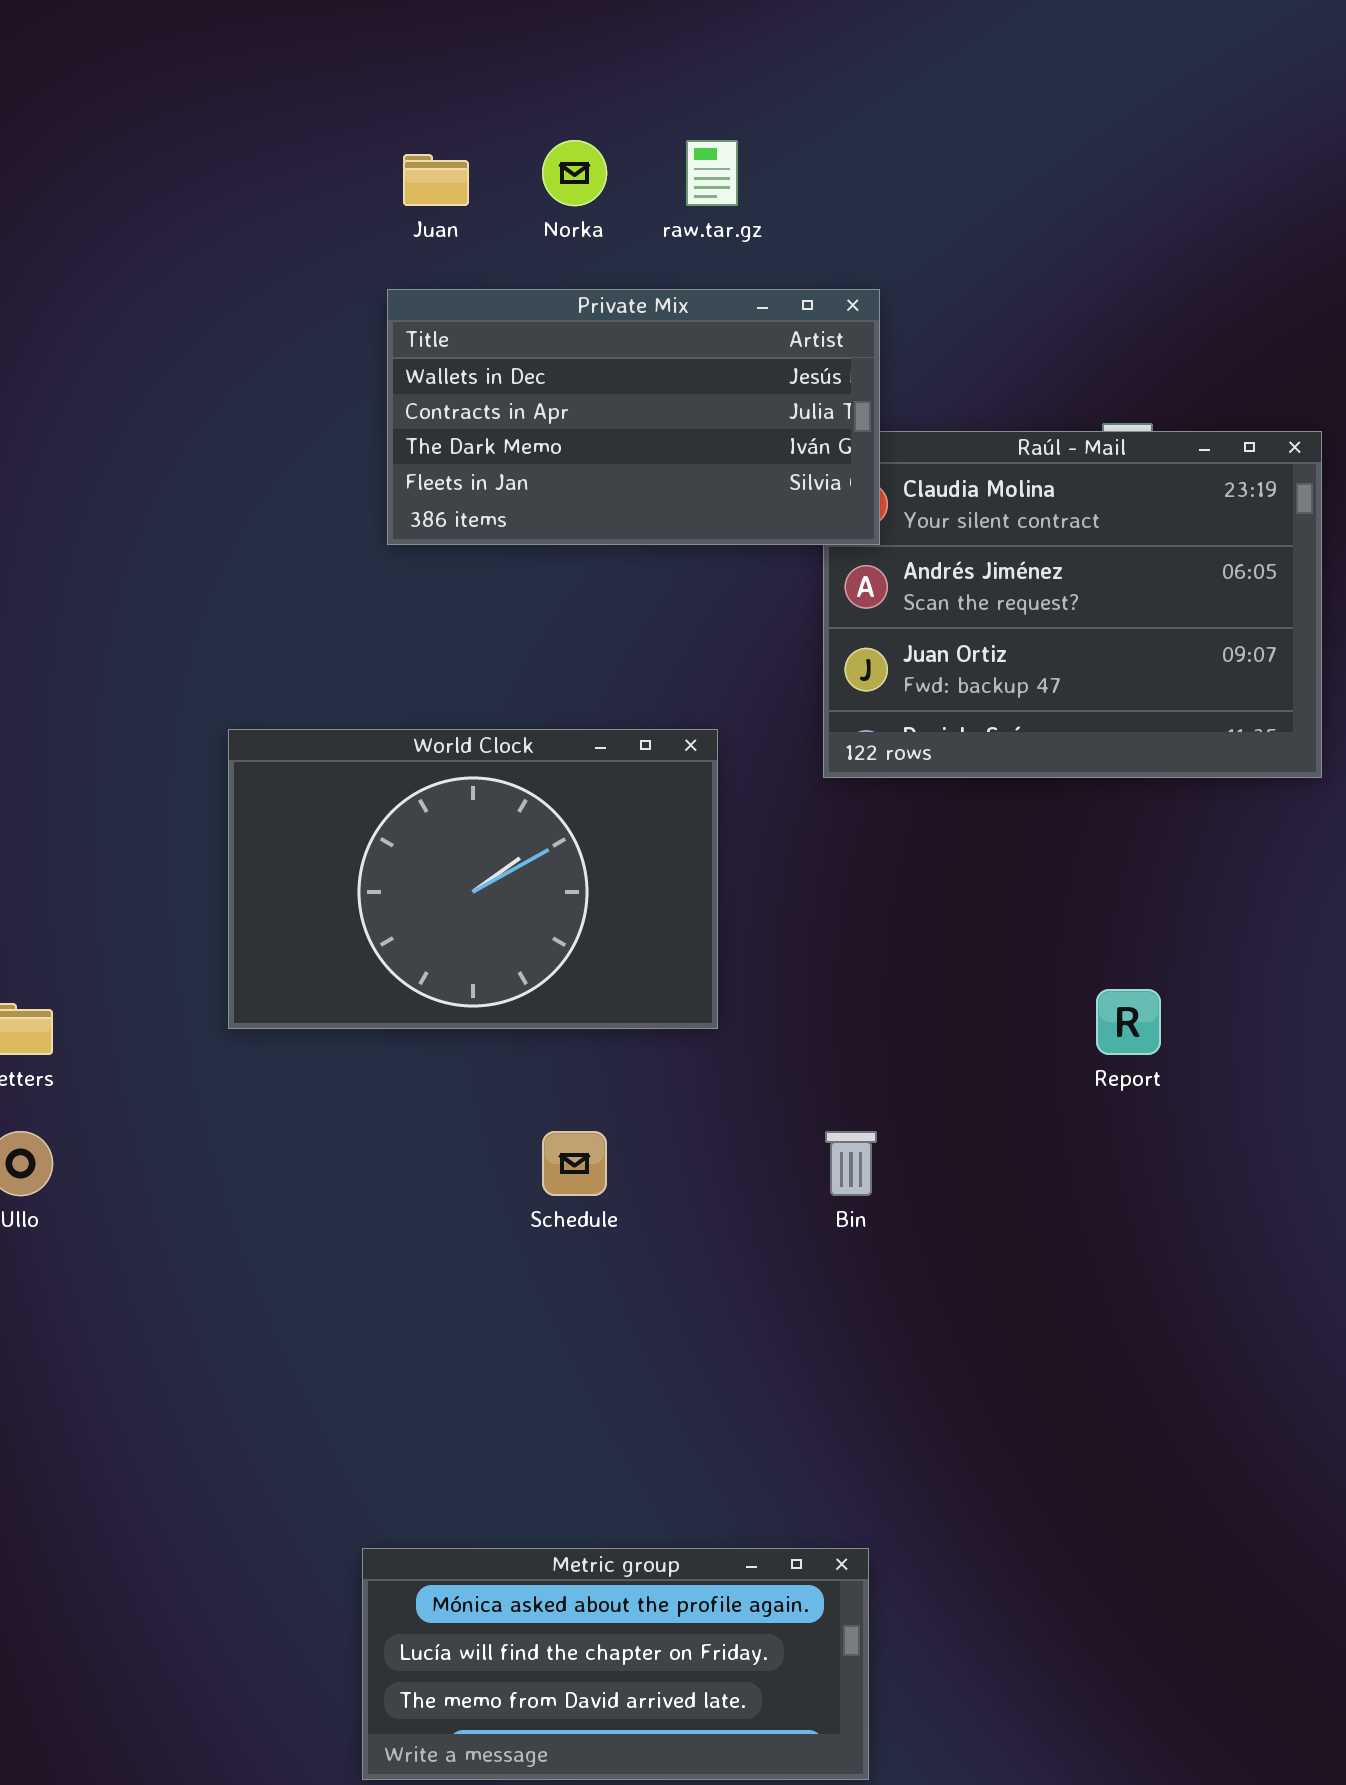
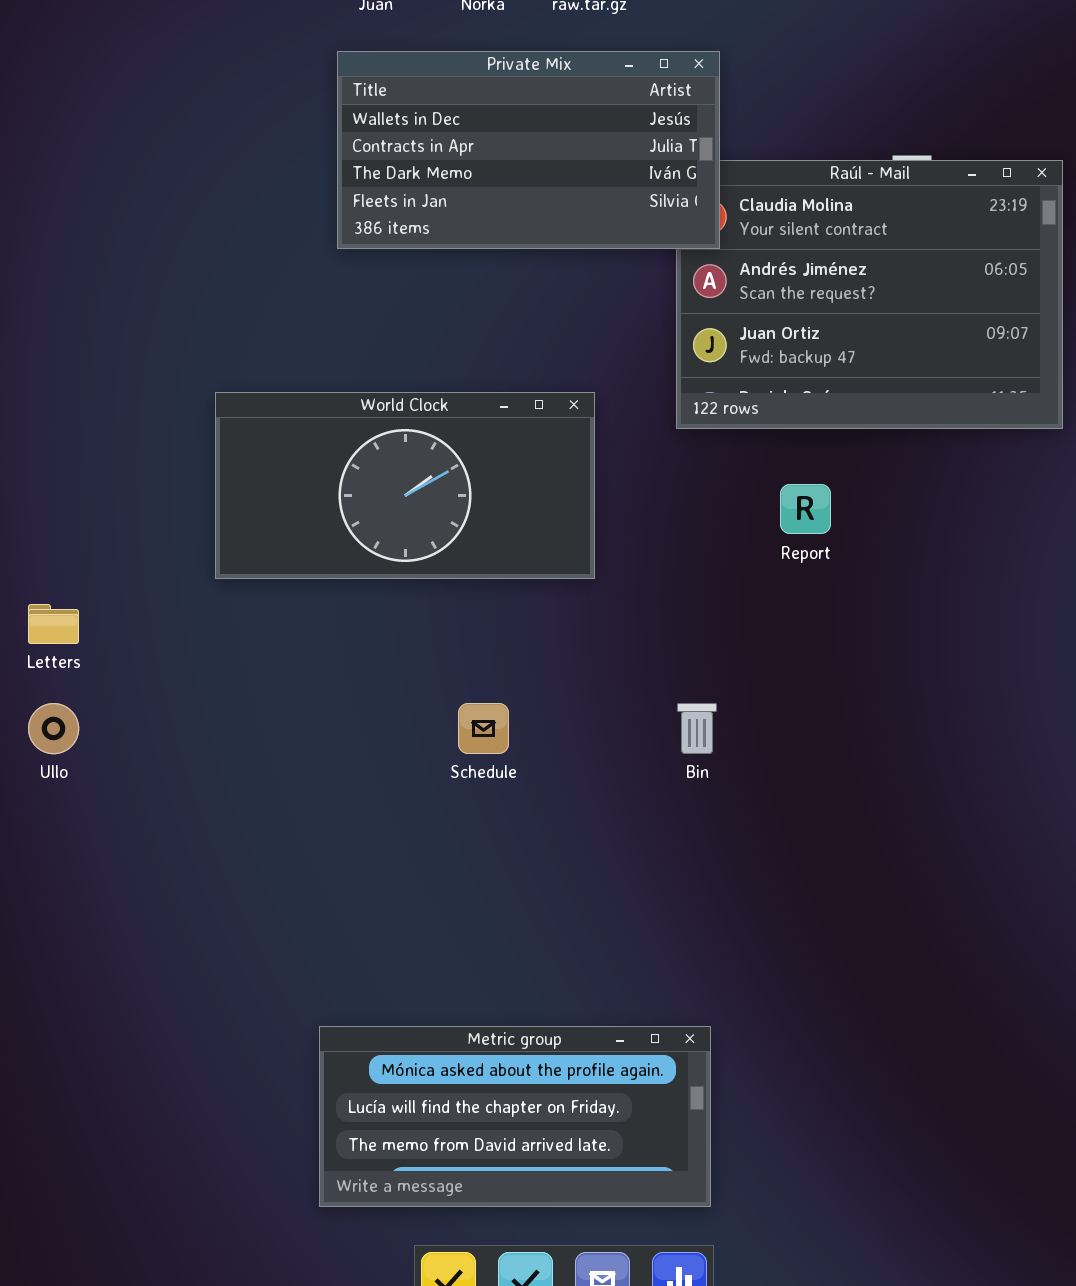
World Clock: [228,729,718,1029] -> [215,392,595,579], resized
Report: [1096,989,1161,1055] -> [780,484,831,534], moved

